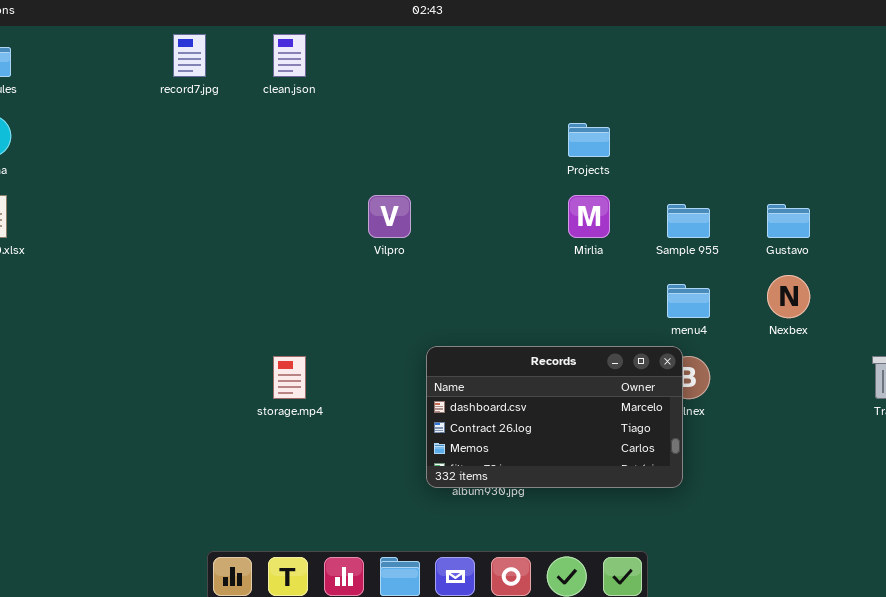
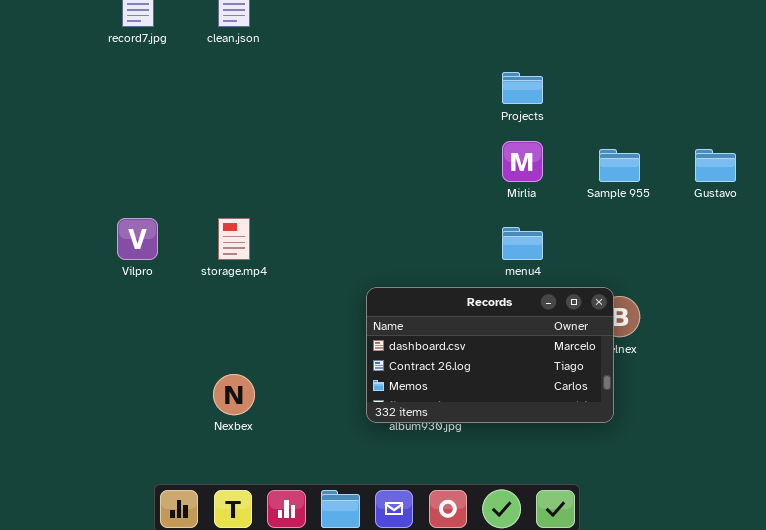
Vilpro: [368,195,411,238] -> [117,218,158,260], moved
Nexbex: [767,275,810,318] -> [213,374,255,415], moved
menu4: [667,284,710,318] -> [502,227,543,260], moved
storage.mp4: [273,356,306,399] -> [218,218,250,260], moved

